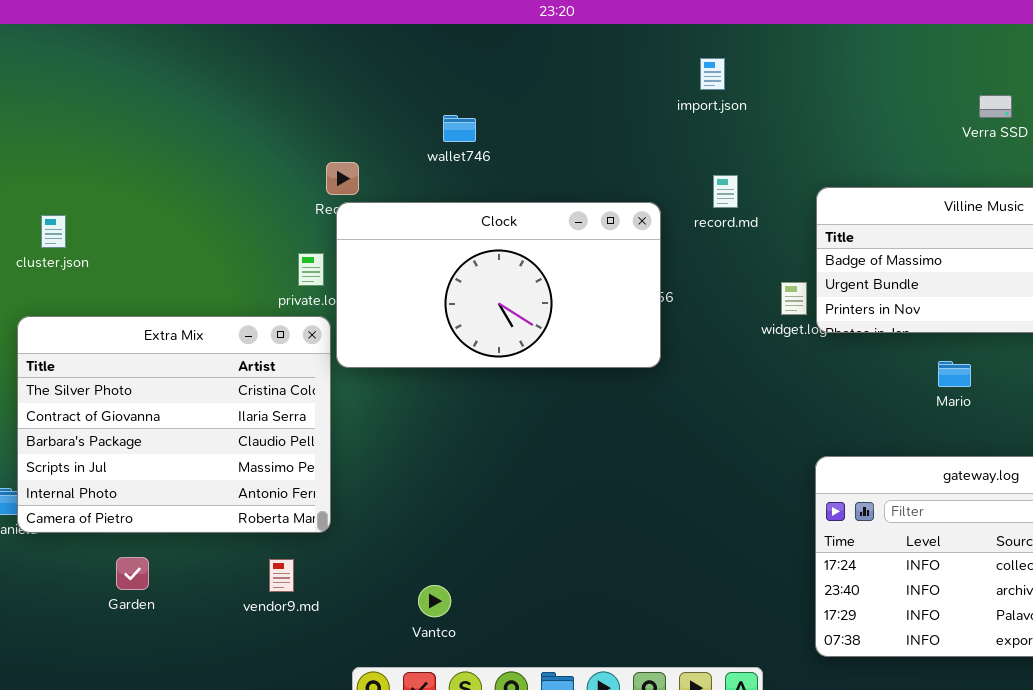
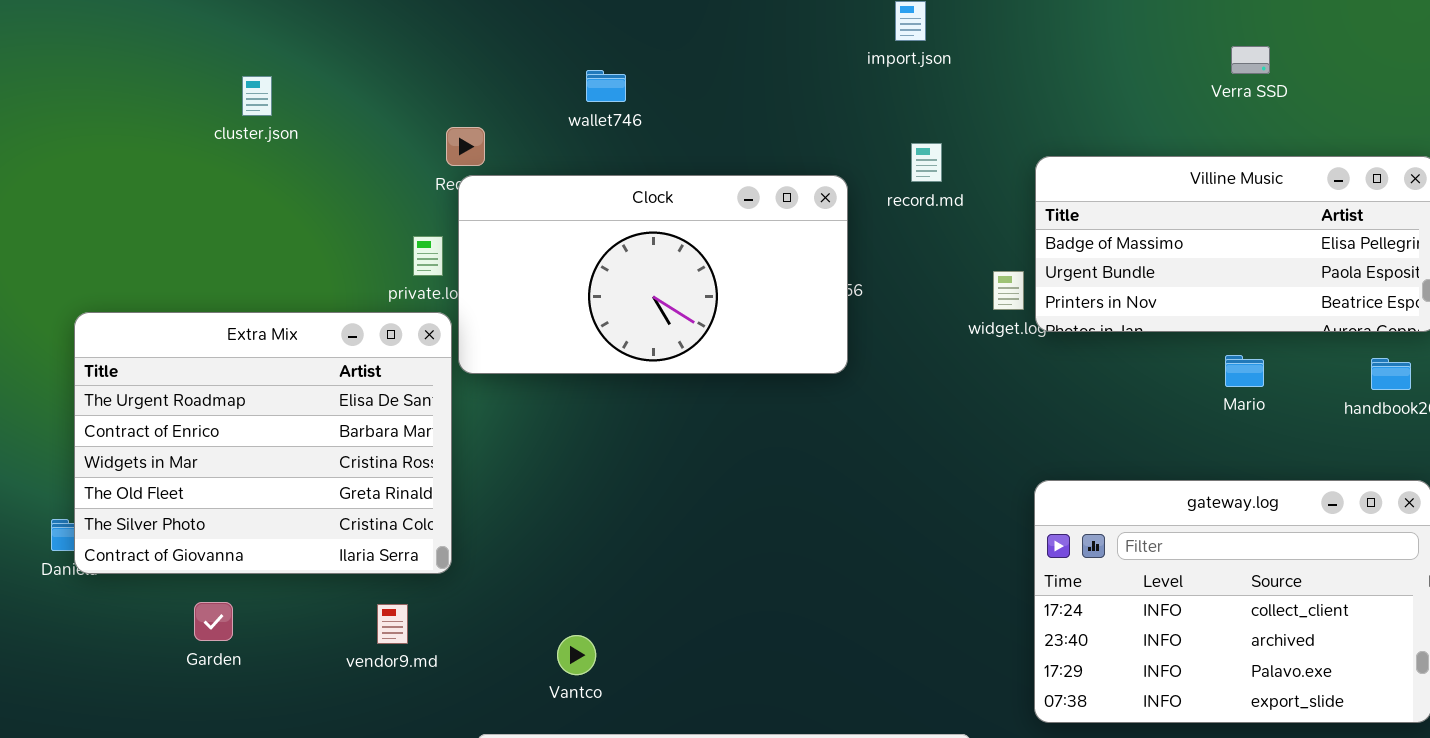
cluster.json: [41,215,66,248] -> [242,76,272,116], moved
Extra Mix: [17,316,331,533] -> [74,312,452,574], scrolled up 4 rows
Mario: [938,361,971,387] -> [1225,355,1264,387], moved

